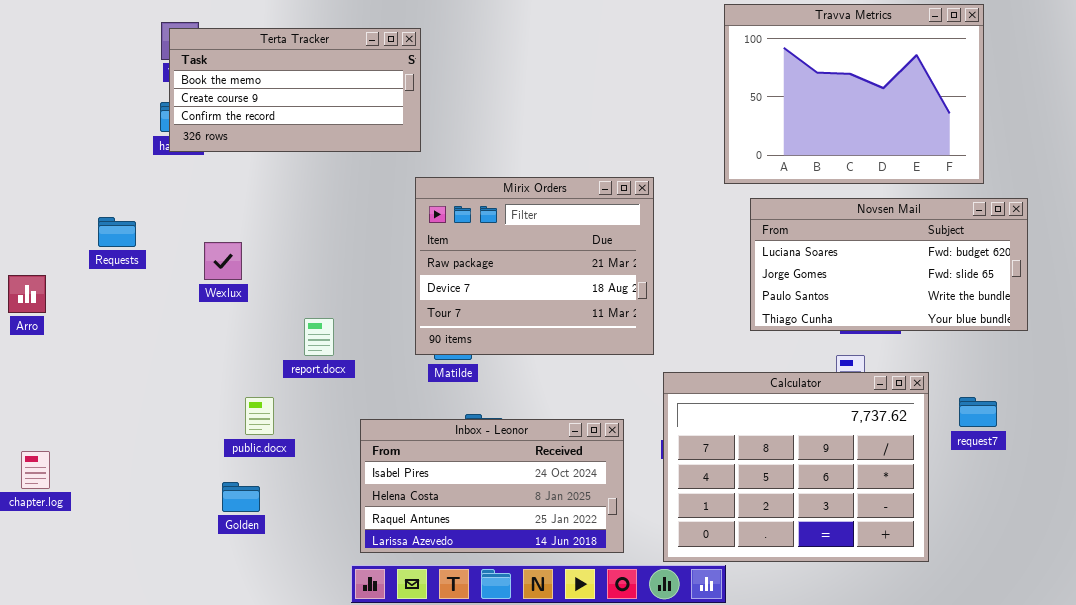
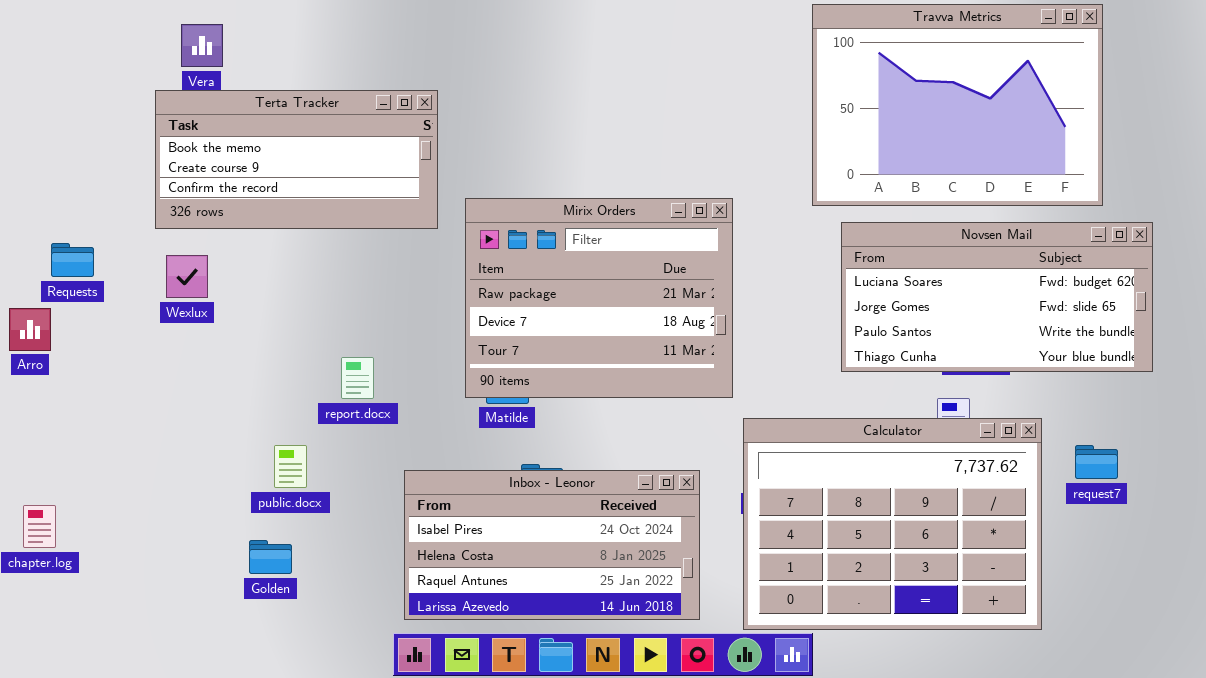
Terta Tracker: [169,28,421,152] -> [155,90,438,229], moved
Requests: [98,217,136,247] -> [51,243,94,277], moved
Wexlux: [204,242,242,280] -> [166,255,208,298], moved

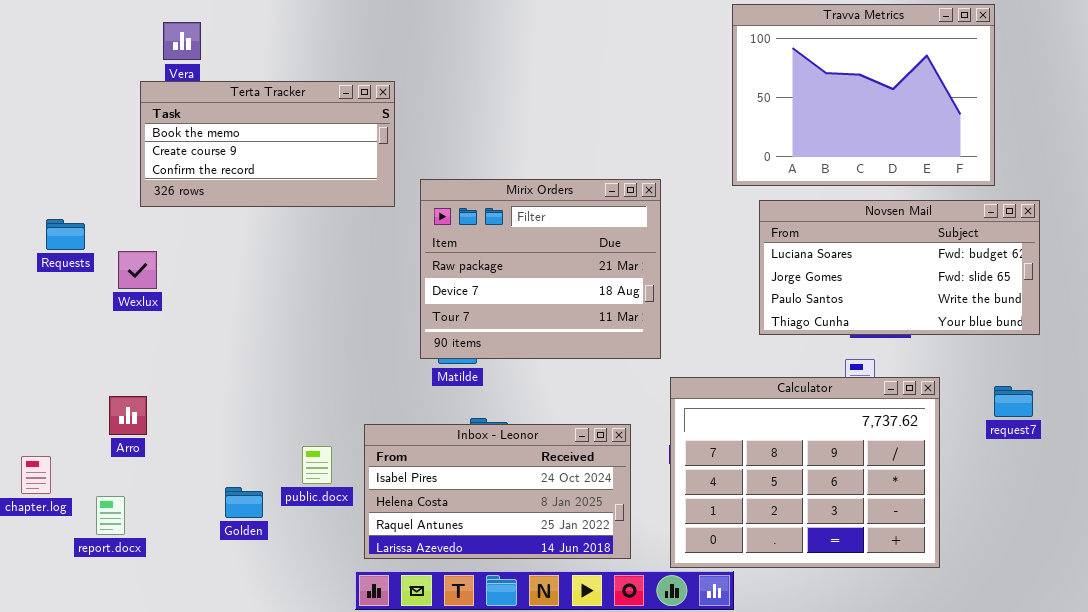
Wexlux: [166,255,208,298] -> [118,251,157,289], moved
Arro: [9,308,51,351] -> [109,396,147,435], moved
report.docx: [341,357,374,399] -> [96,496,125,535], moved
public.docx: [274,445,307,488] -> [302,446,332,484], moved
request7: [1075,445,1118,479] -> [994,386,1033,417], moved

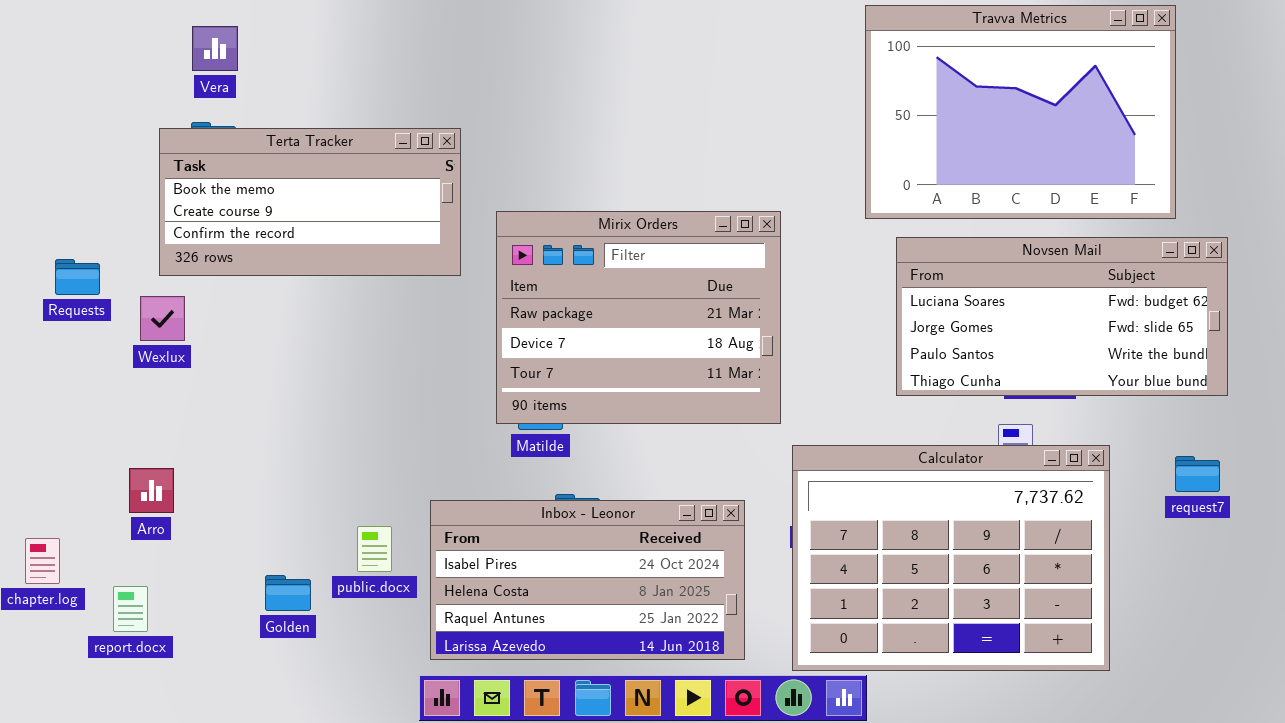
Terta Tracker: [140,81,395,207] -> [159,128,461,276], moved

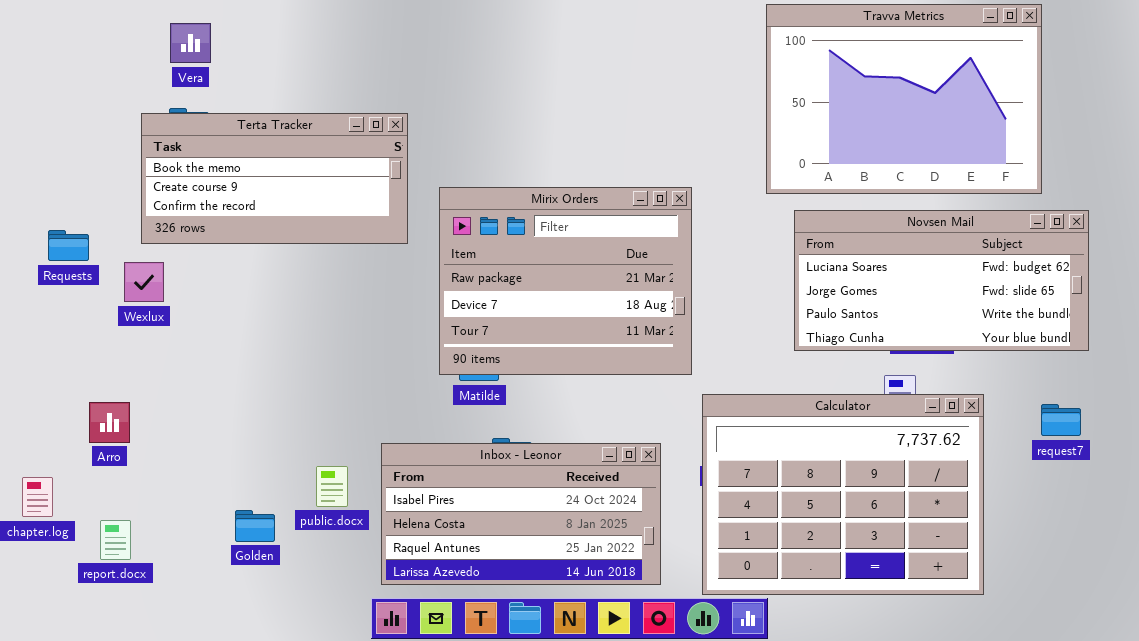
Arro: [129,468,174,513] -> [89,402,130,443], moved

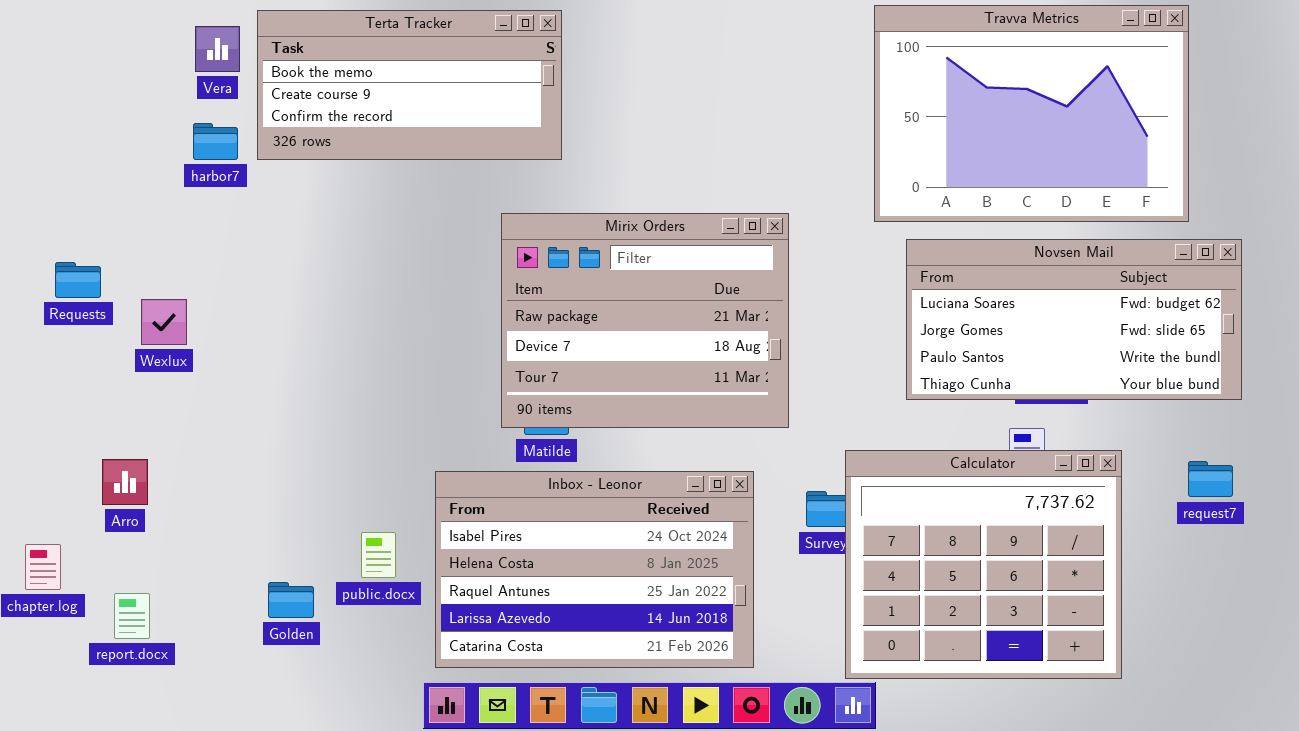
Terta Tracker: [141,113,408,244] -> [257,10,562,160], moved
Calculator: [702,394,984,595] -> [845,450,1122,679], resized
Inbox - Leonor: [381,443,661,585] -> [435,471,754,668], resized

